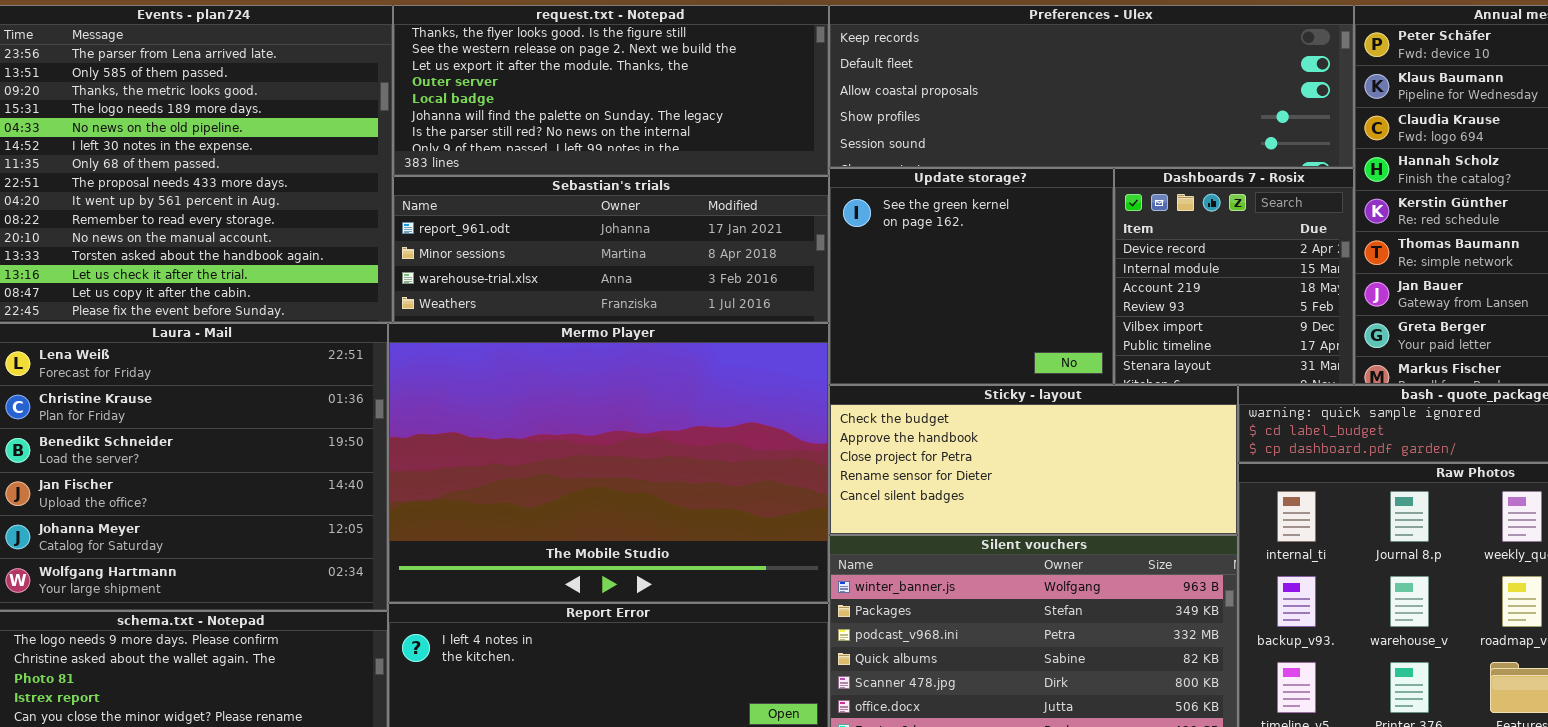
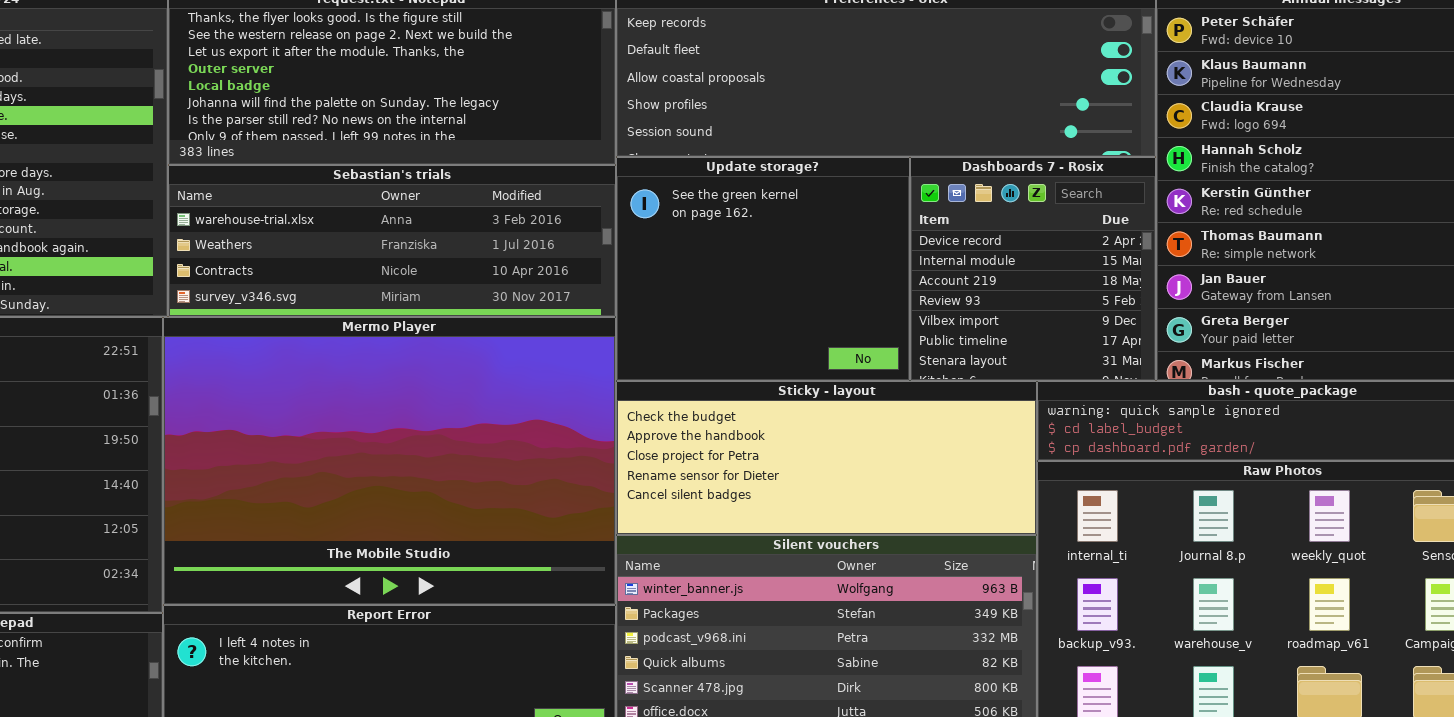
Sebastian's trials: [393,176,829,323] -> [168,165,616,317], scrolled down 2 rows

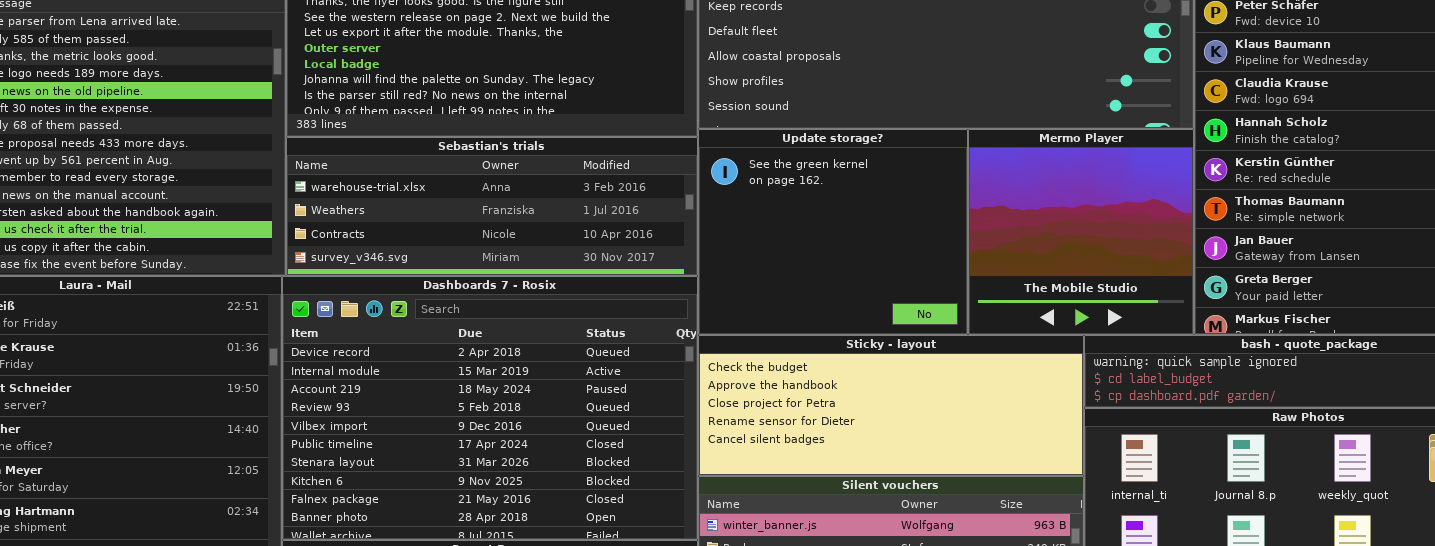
Dashboards 7 - Rosix: [910,157,1156,381] -> [282,276,698,540], moved, resized
Mermo Player: [163,317,616,605] -> [968,129,1194,335], moved, resized

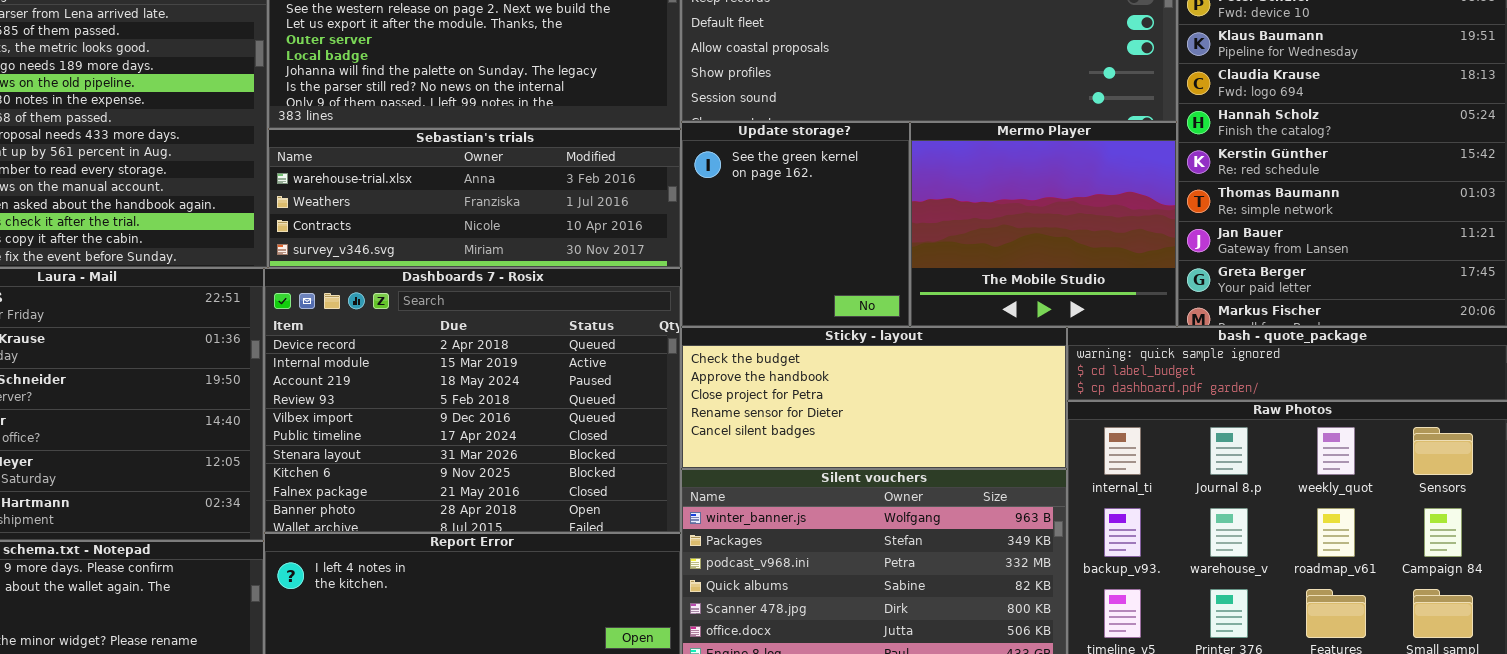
Update storage?: [698,129,968,335] -> [681,122,910,327], resized
Mermo Player: [968,129,1194,335] -> [910,122,1177,327], resized

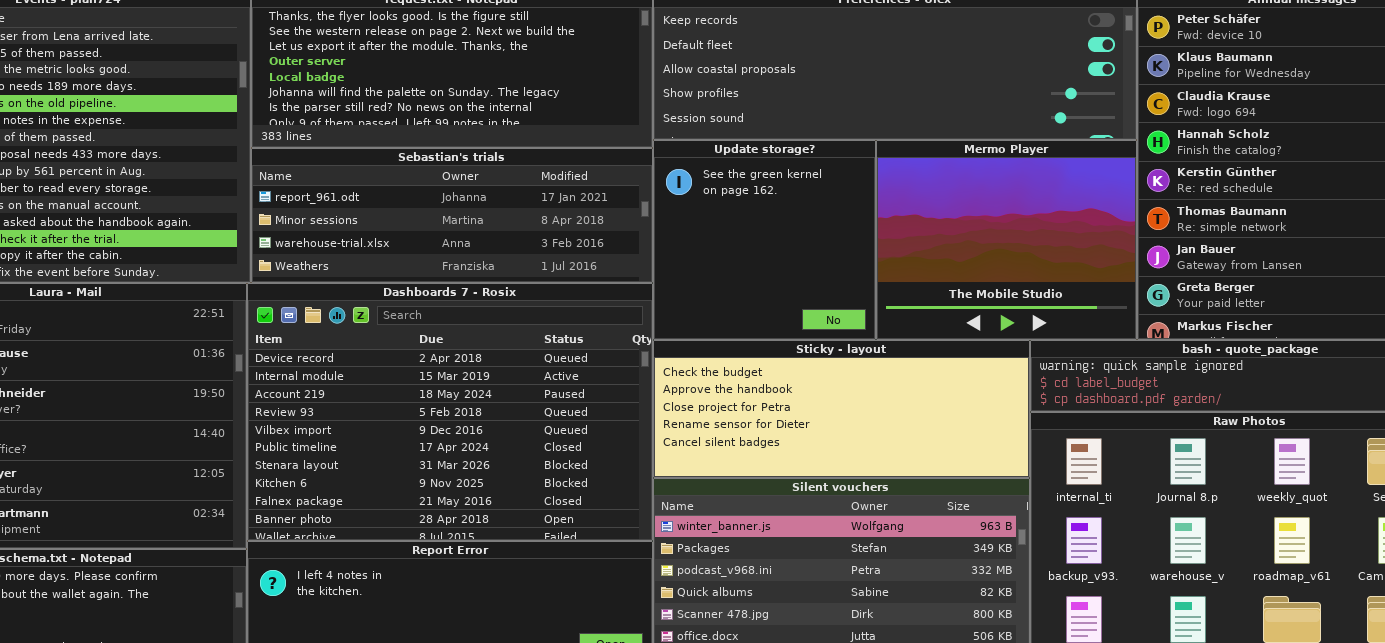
Sebastian's trials: [268,129,681,268] -> [251,148,653,283], scrolled up 2 rows

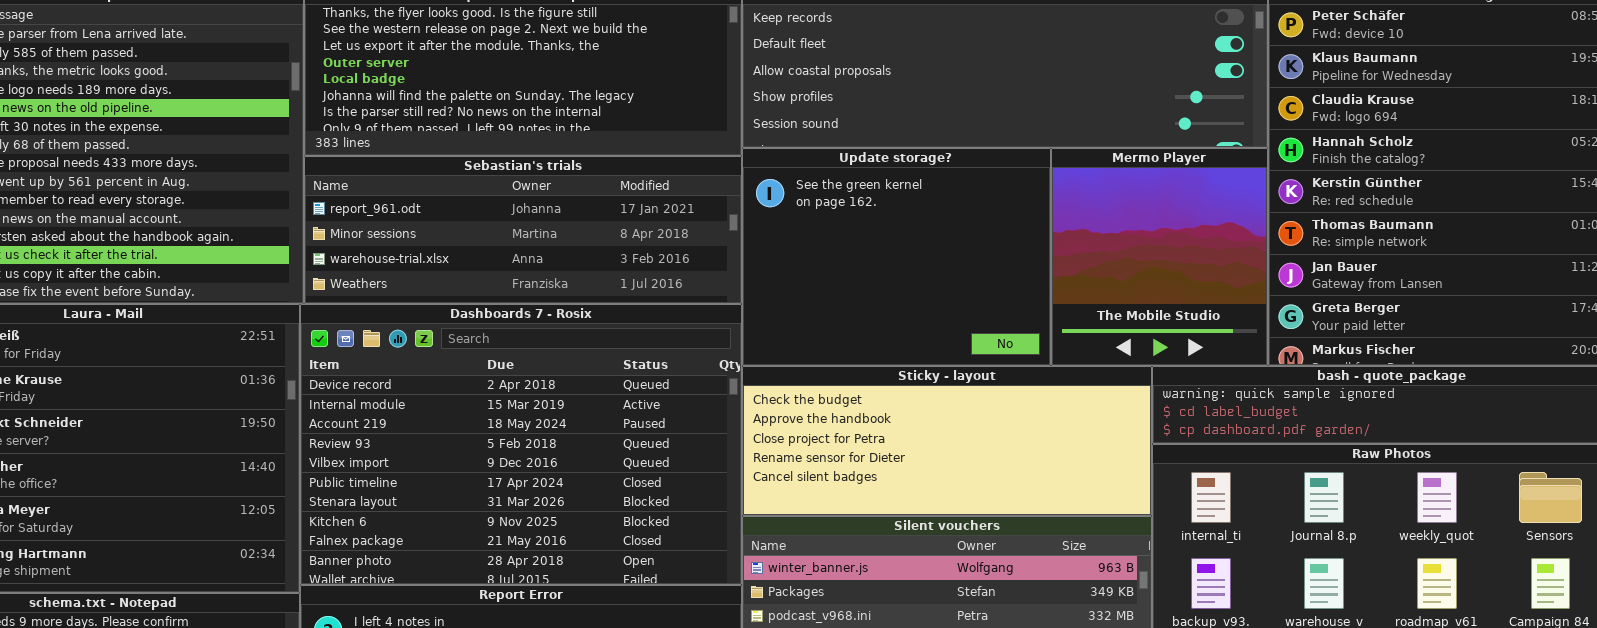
Update storage?: [653,140,876,340] -> [742,148,1051,366], resized
Mermo Player: [876,140,1137,340] -> [1051,148,1268,366], resized

